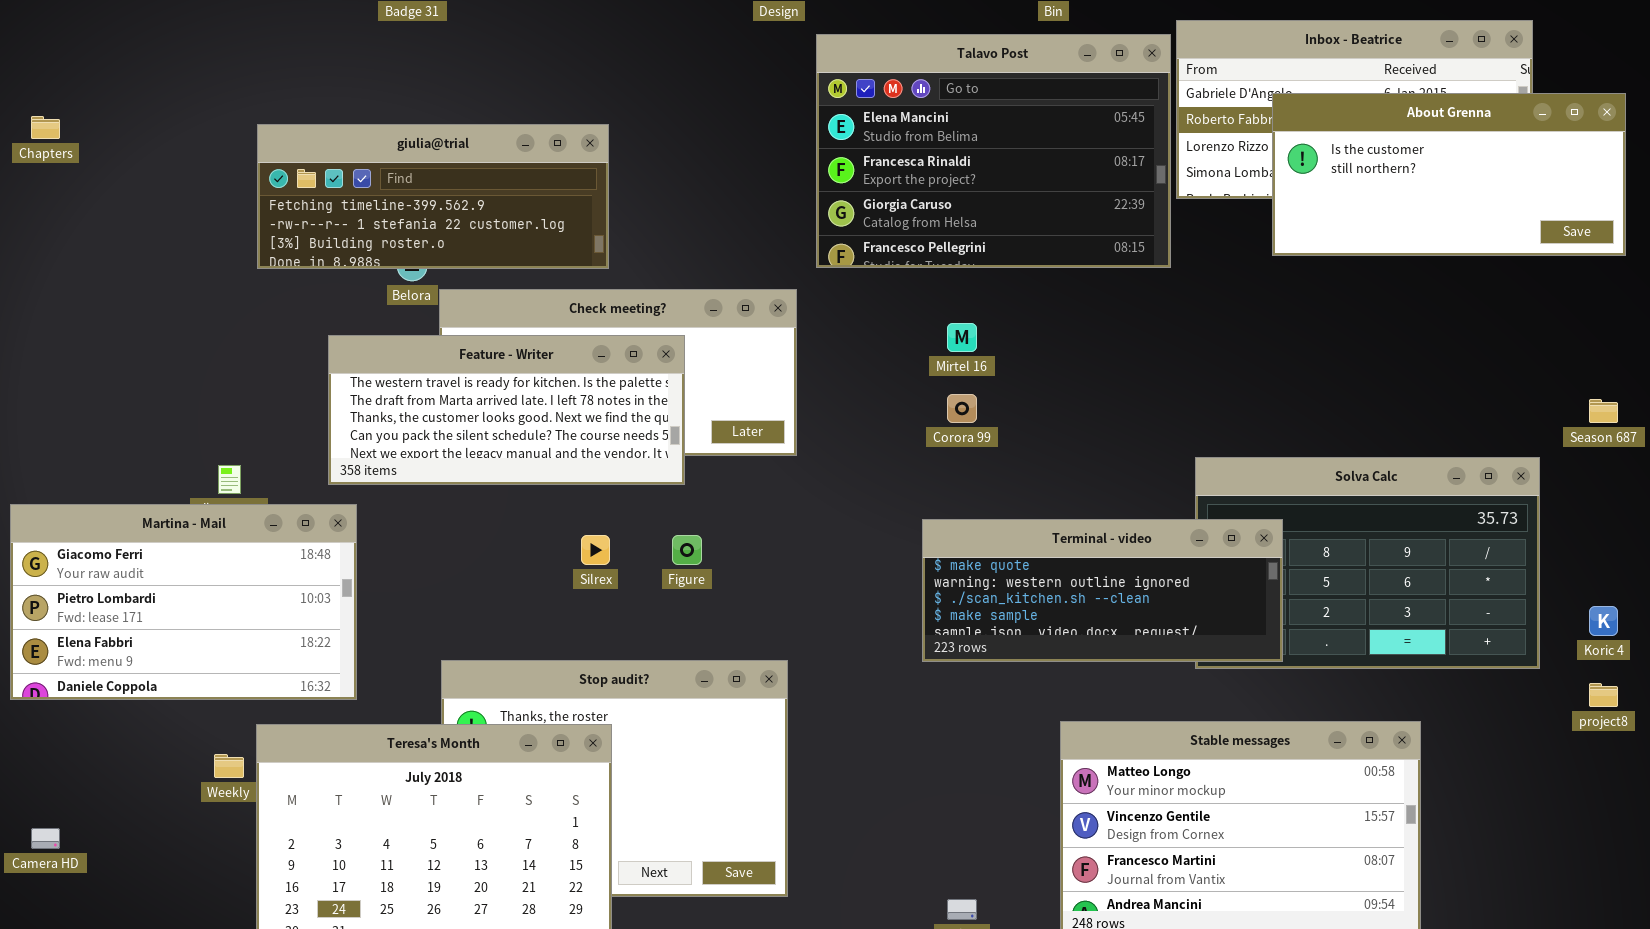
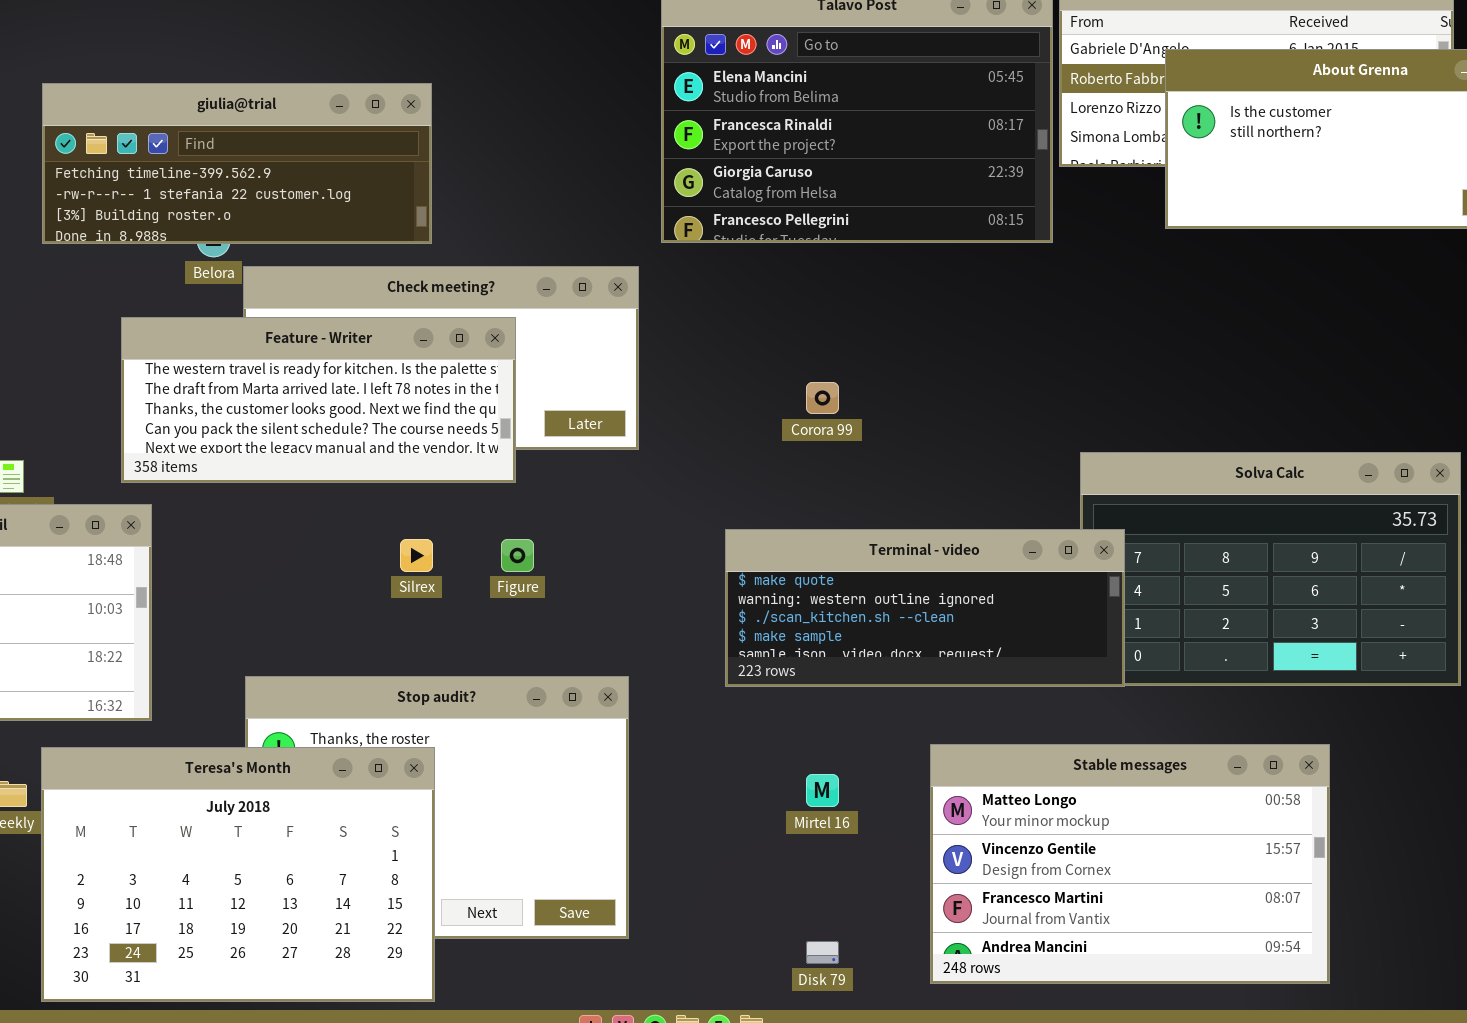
Mirtel 16: [947,323,977,352] -> [806,774,839,807], moved
Terminal - video: [922,519,1283,662] -> [725,529,1125,687], moved

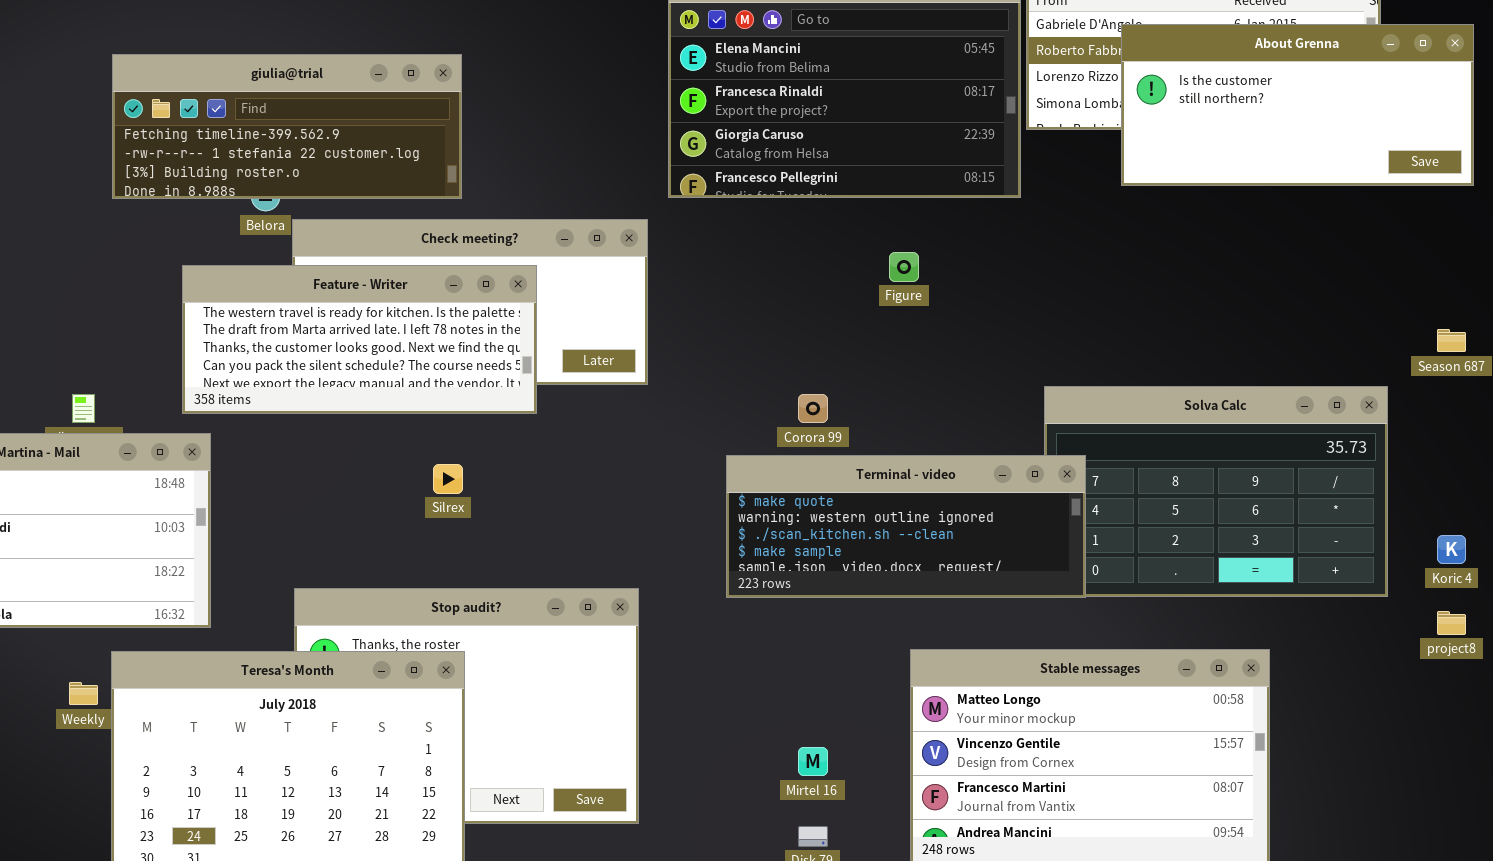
Corora 99: [806,382,839,414] -> [798,394,828,423], moved
Figure: [501,539,534,572] -> [889,252,919,282], moved
Mirtel 16: [806,774,839,807] -> [798,747,828,776], moved

